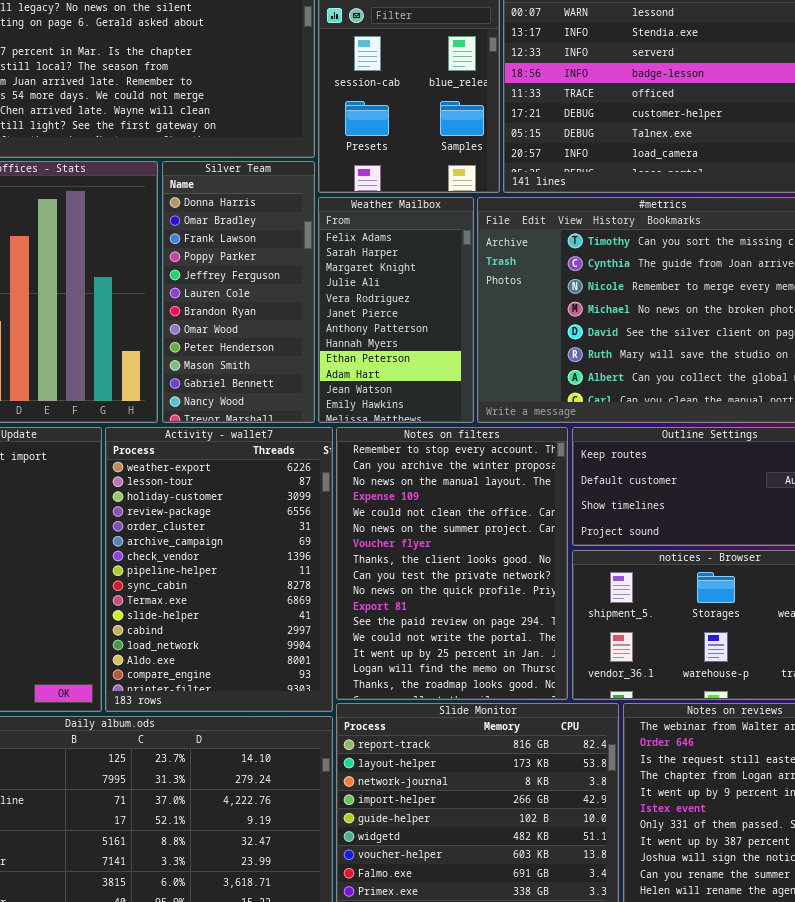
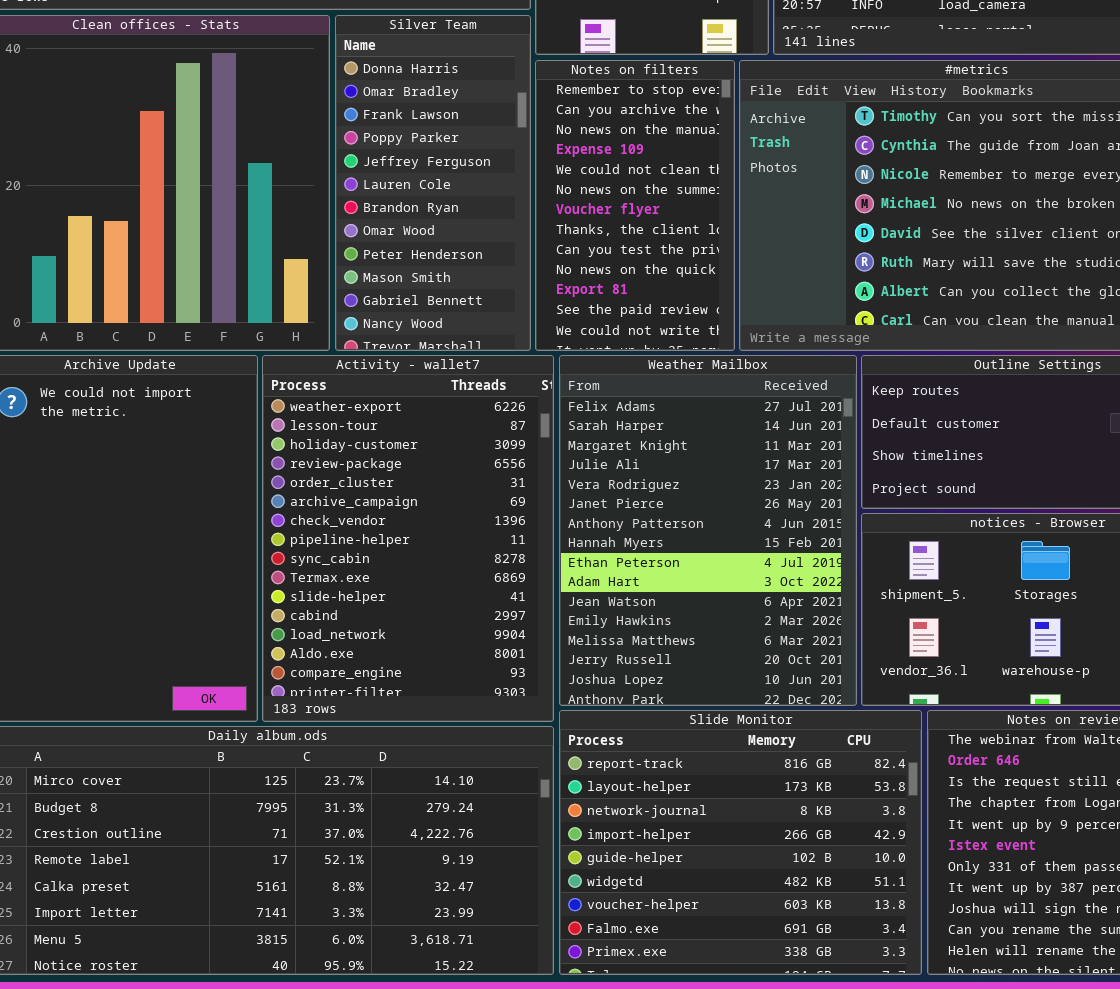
Weather Mailbox: [318,197,474,423] -> [559,355,857,706], moved, resized
Notes on filters: [336,427,568,700] -> [535,60,735,351], moved, resized

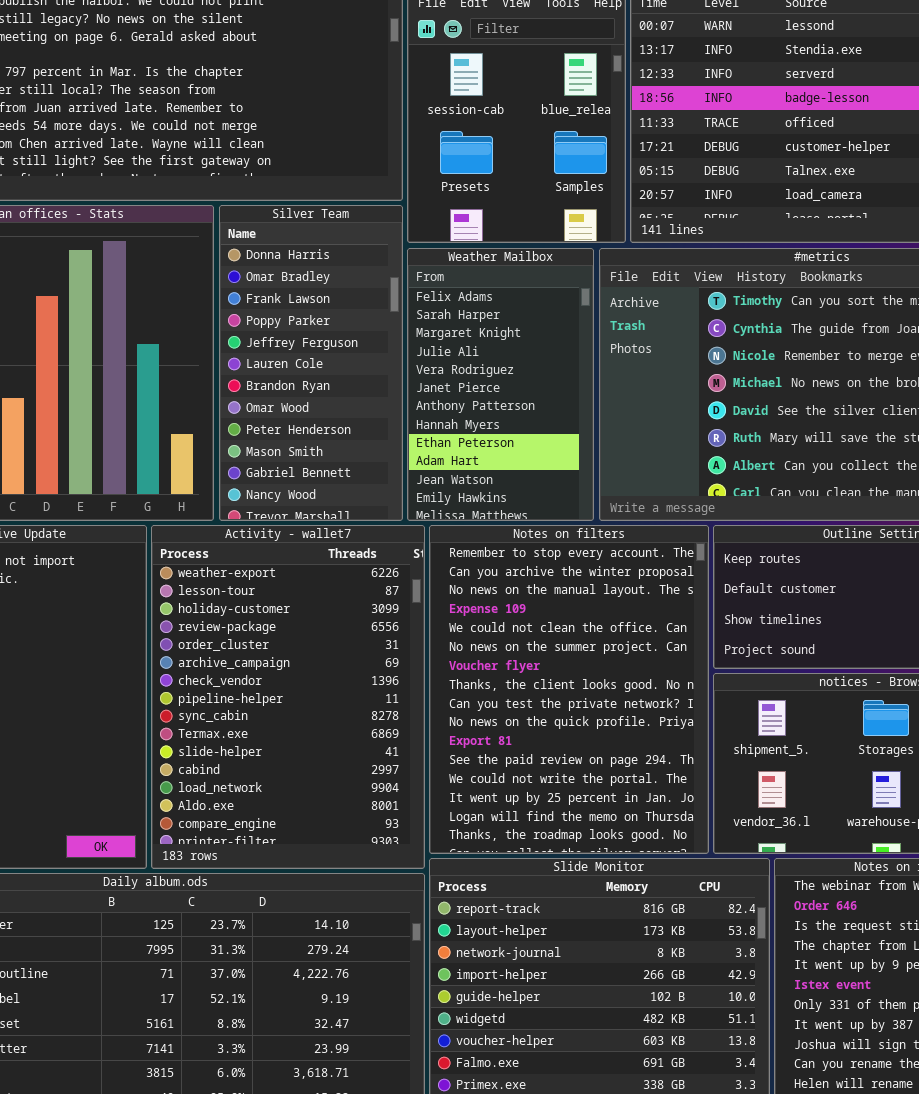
Notes on filters: [535,60,735,351] -> [429,525,709,854], moved, resized
Weather Mailbox: [559,355,857,706] -> [407,248,594,521], moved, resized

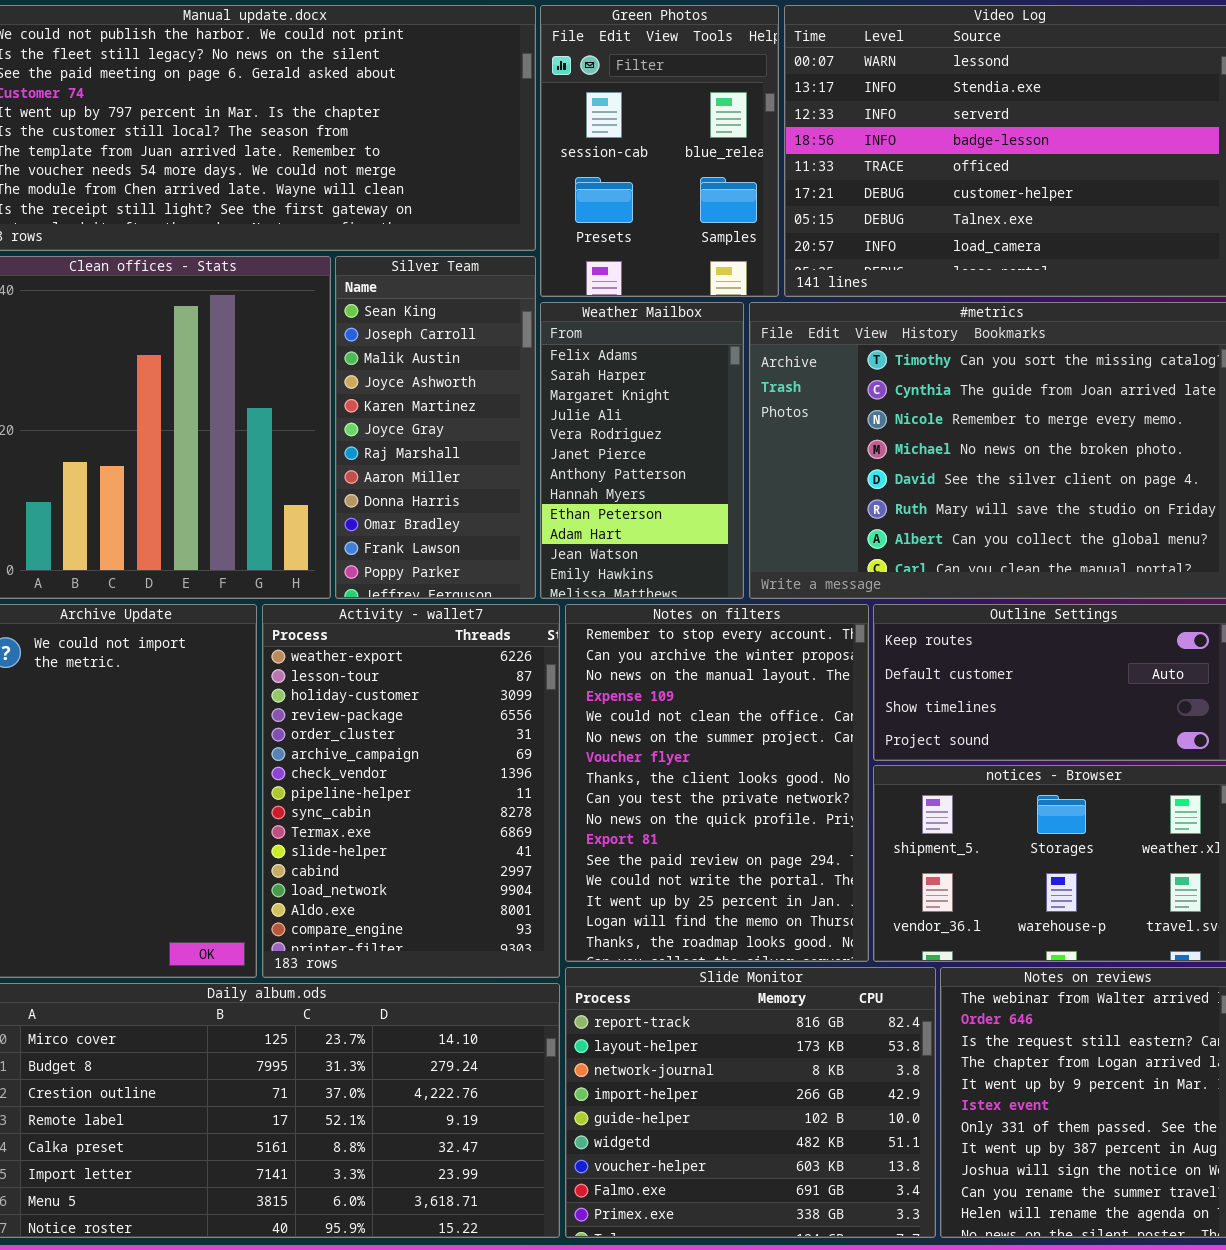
Silver Team: [219,205,403,521] -> [335,256,536,599], scrolled up 8 rows

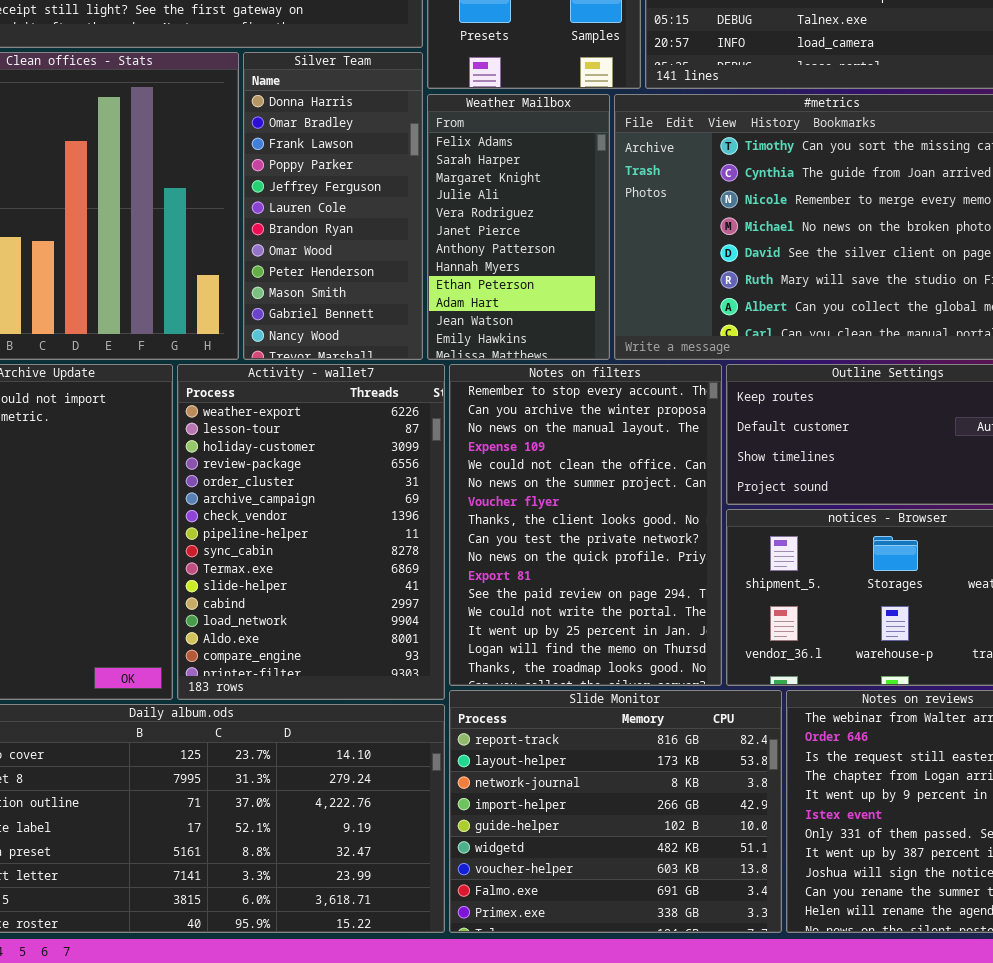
Silver Team: [335,256,536,599] -> [243,52,423,360], scrolled down 8 rows

